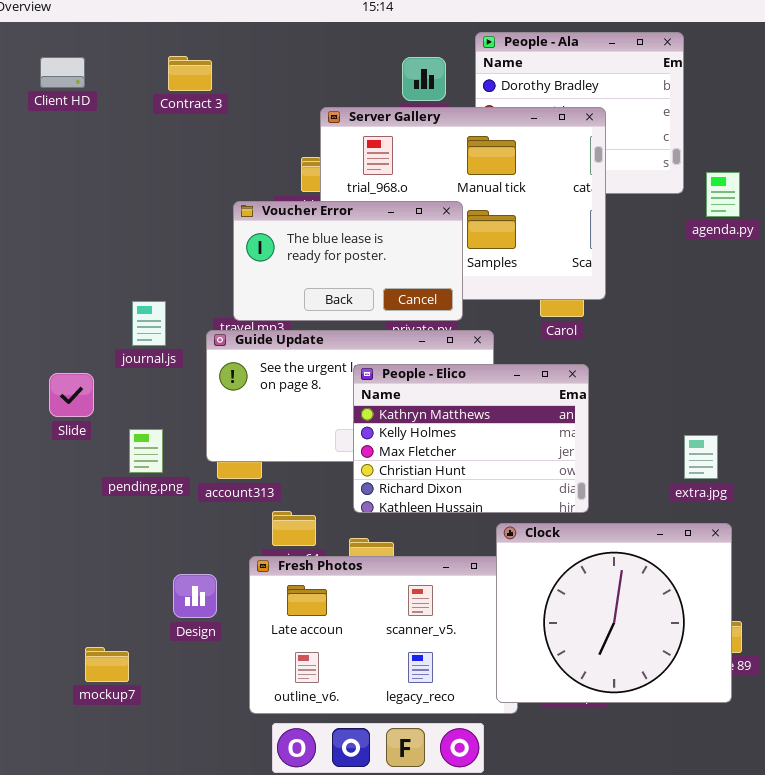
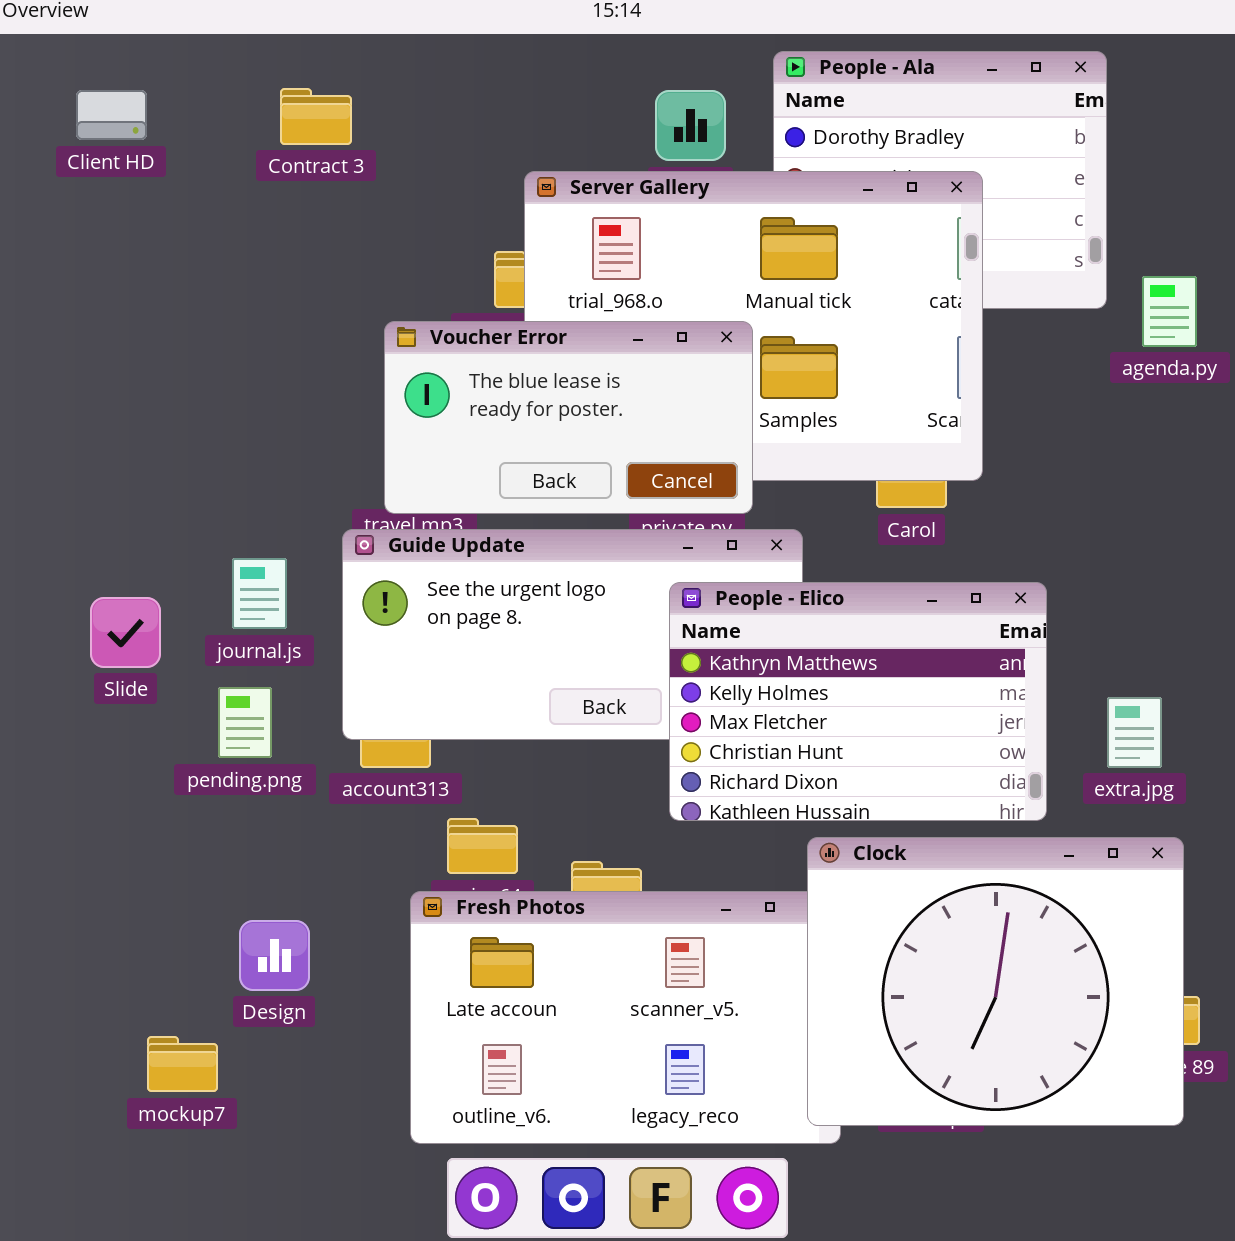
journal.js: [132,301,166,346] -> [232,558,287,629], moved
People - Elico: [353,364,589,513] -> [669,582,1047,821], moved
Design: [173,574,217,618] -> [239,920,310,991], moved

